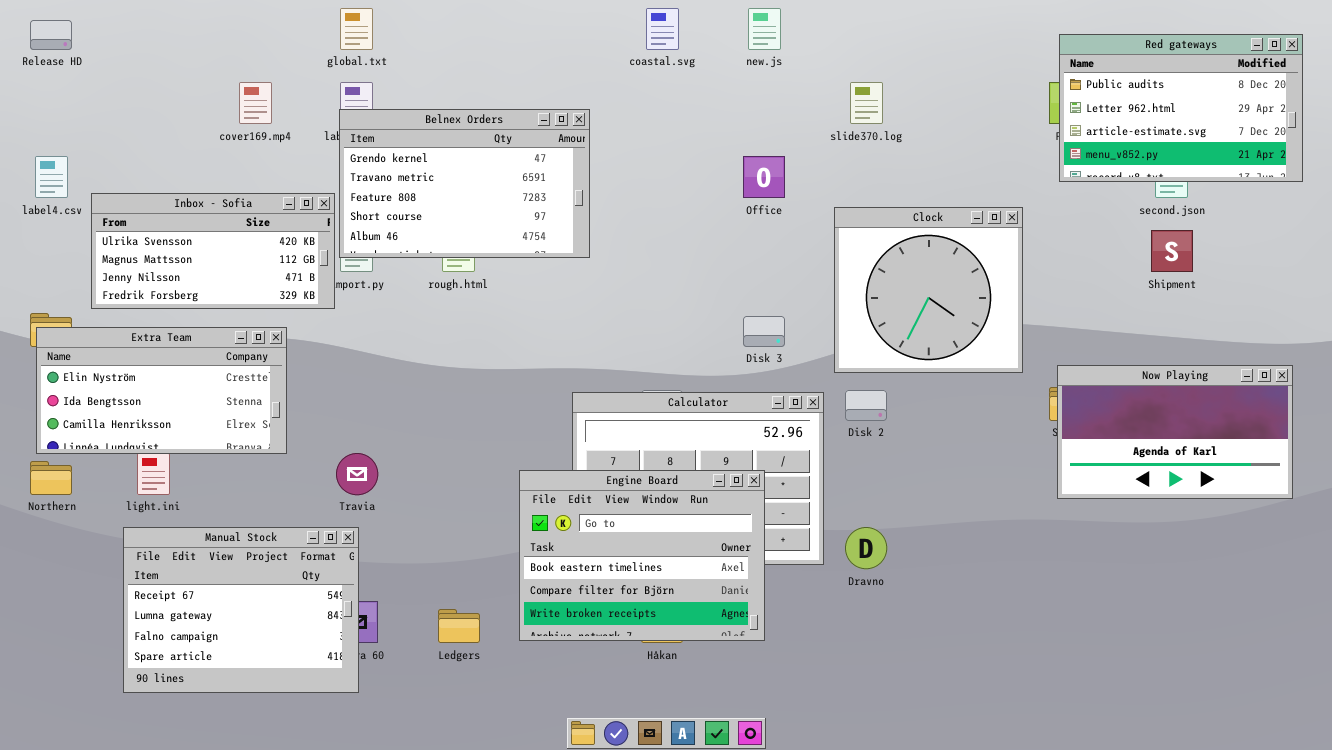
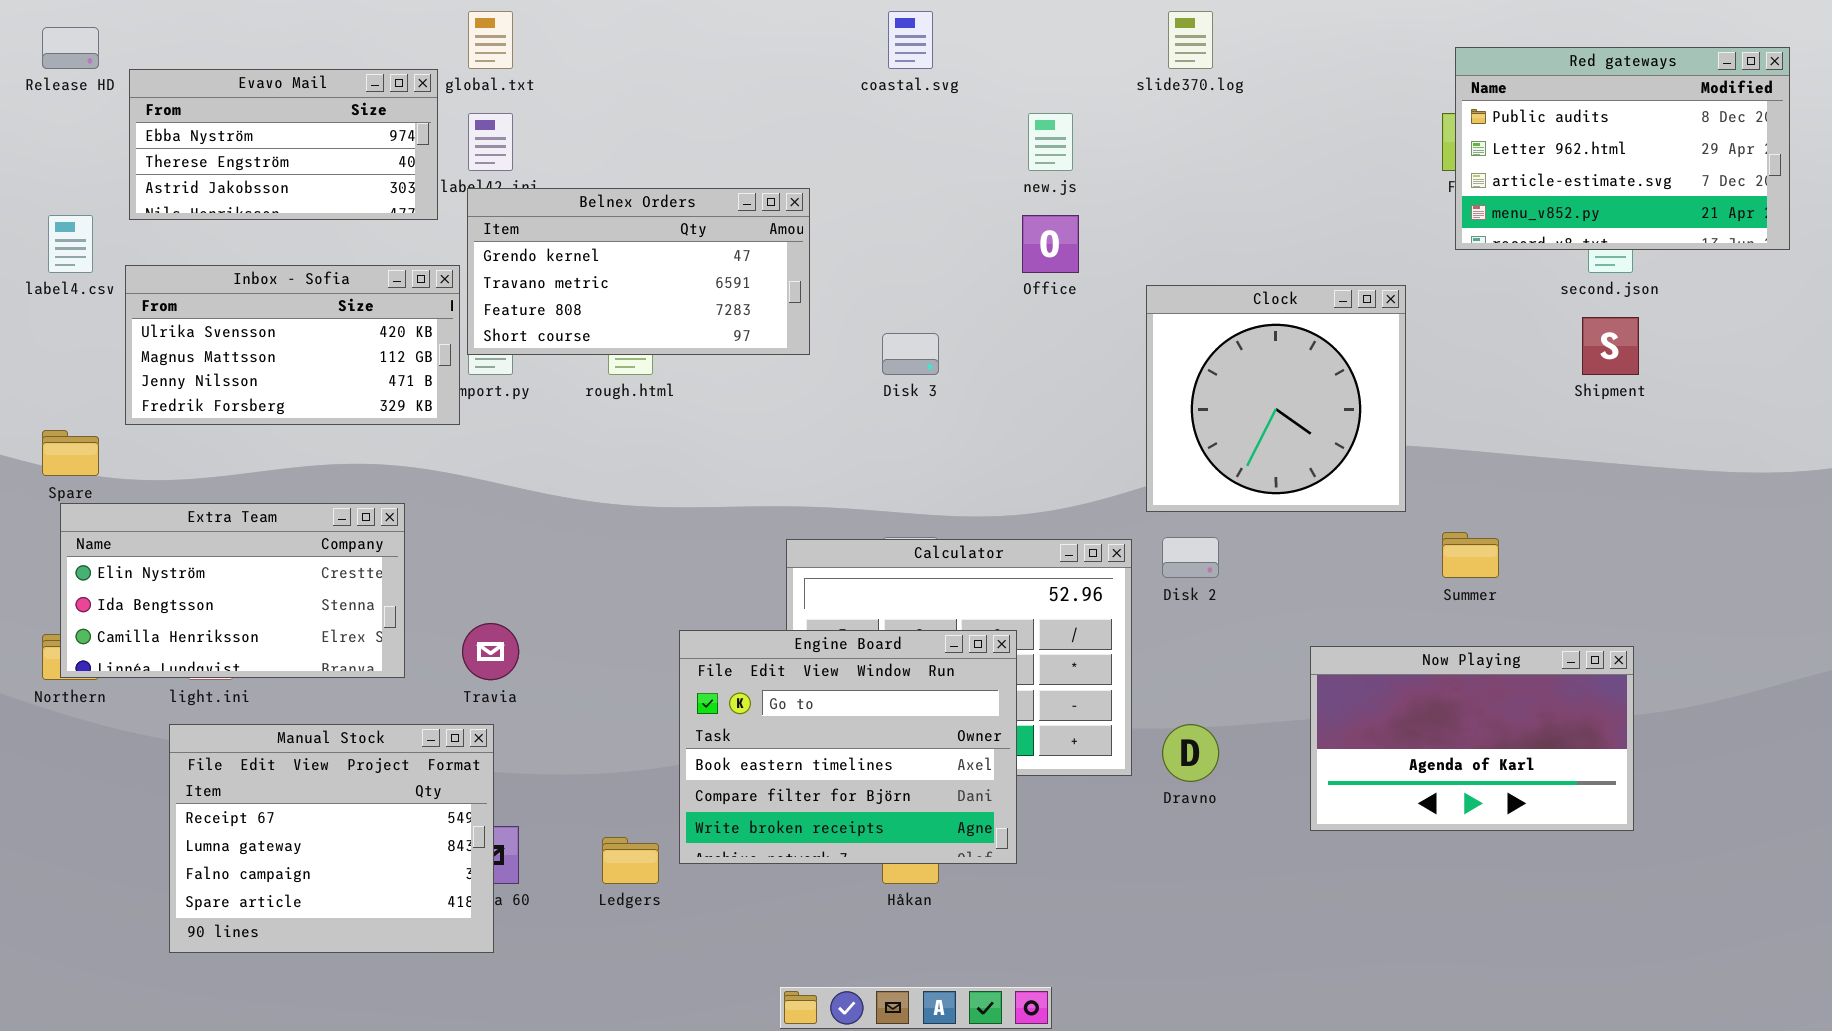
new.js: [748,8,781,50] -> [1028,113,1073,171], moved
Evavo Mail: none -> [129,69,438,220], opened
slide370.log: [850,82,883,124] -> [1168,11,1213,69], moved
Belnex Orders: [339,109,590,258] -> [467,188,810,355], resized
Disk 3: [743,316,785,347] -> [882,333,939,375], moved
Extra Team: [36,327,287,454] -> [60,503,405,678], moved
Now Playing: [1057,365,1293,499] -> [1310,646,1634,831], moved
Engine Board: [519,470,765,641] -> [679,630,1017,864], moved

